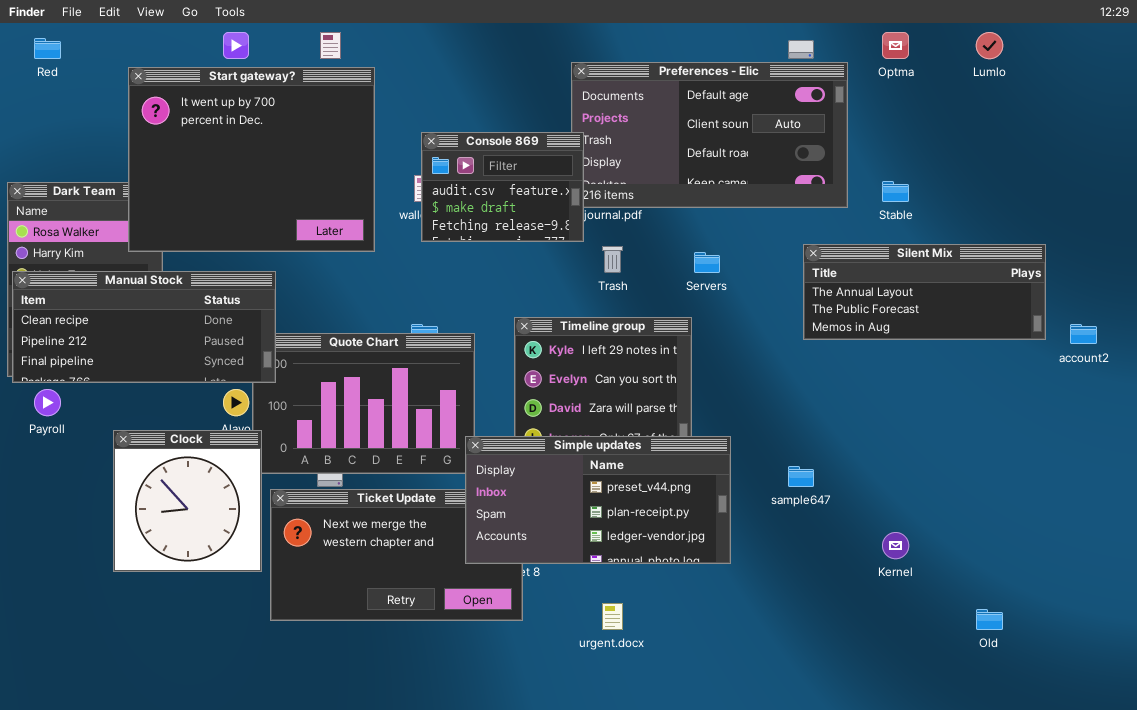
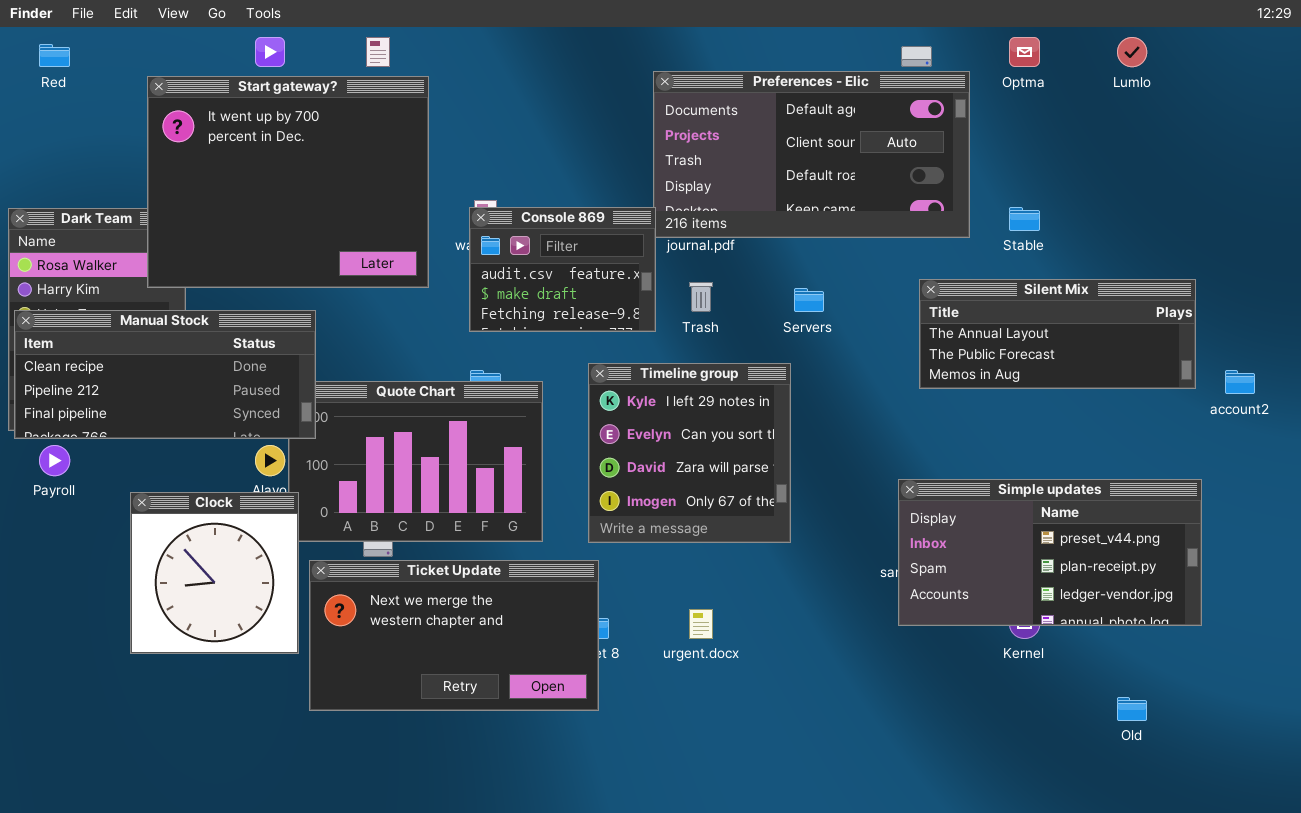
Console 869: [421,132,584,242] -> [469,207,656,332], moved
Simple updates: [465,436,731,564] -> [898,479,1202,626], moved
urgent.docx: [602,603,623,630] -> [689,609,713,639], moved

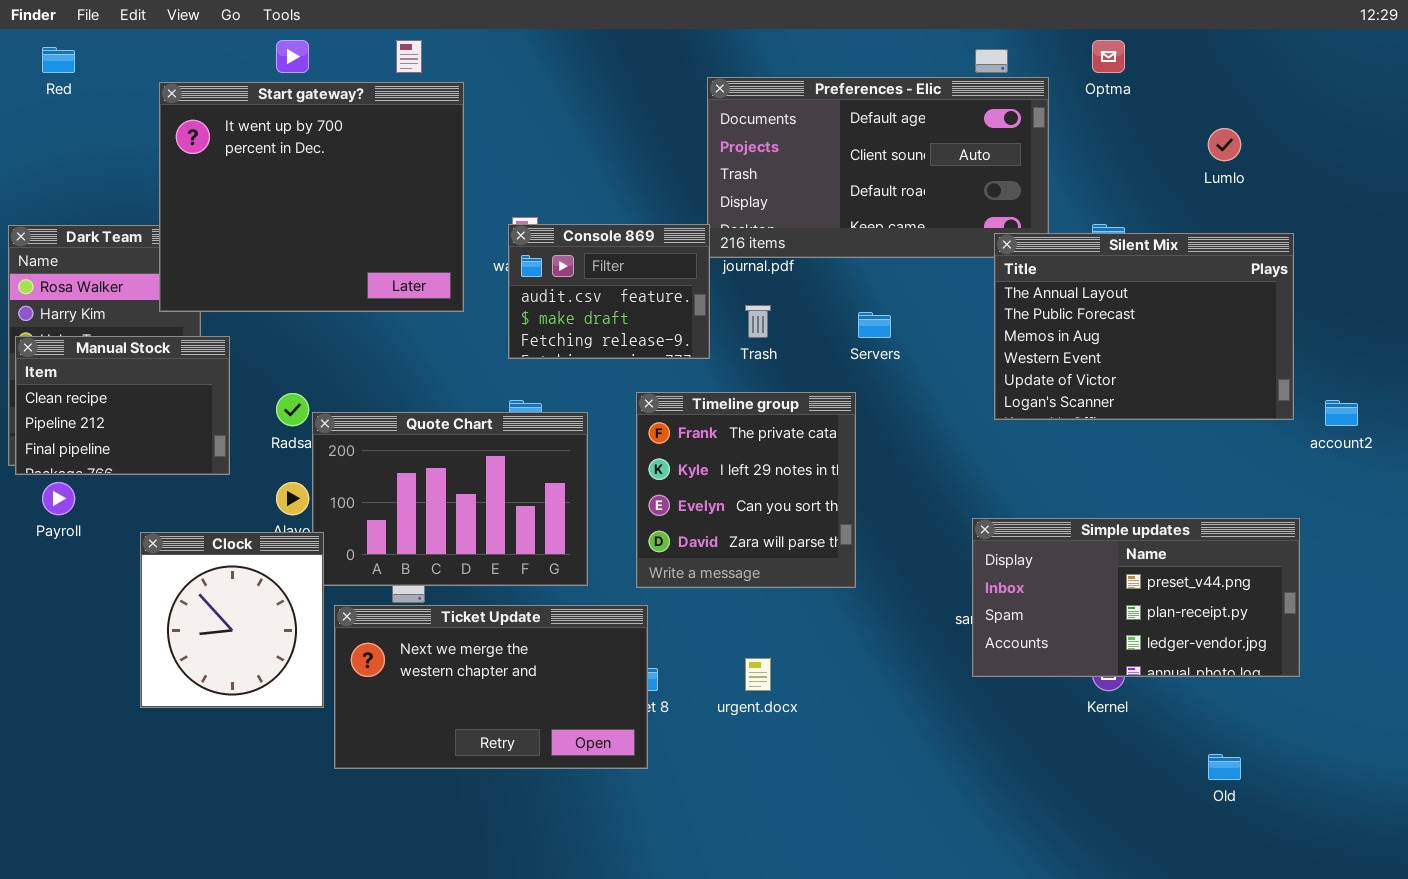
Lumlo: [1117,37,1147,67] -> [1208,128,1241,161], moved
Silent Mix: [919,279,1196,389] -> [994,233,1294,420], resized
Manual Stock: [14,310,316,439] -> [15,336,230,475], resized
Timeline group: [588,363,791,543] -> [636,392,856,588], scrolled up 1 row

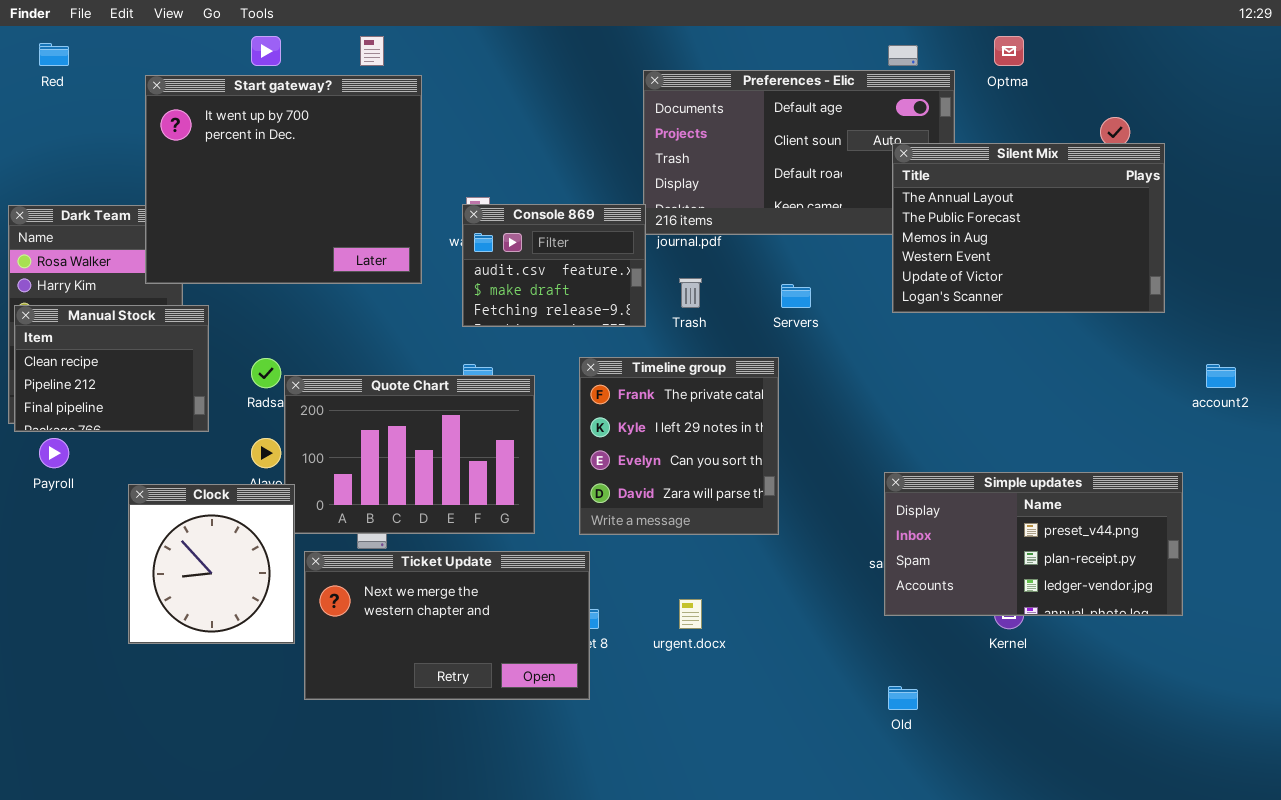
Silent Mix: [994,233,1294,420] -> [892,143,1165,313], moved
Old: [1208,754,1241,780] -> [888,686,918,710], moved

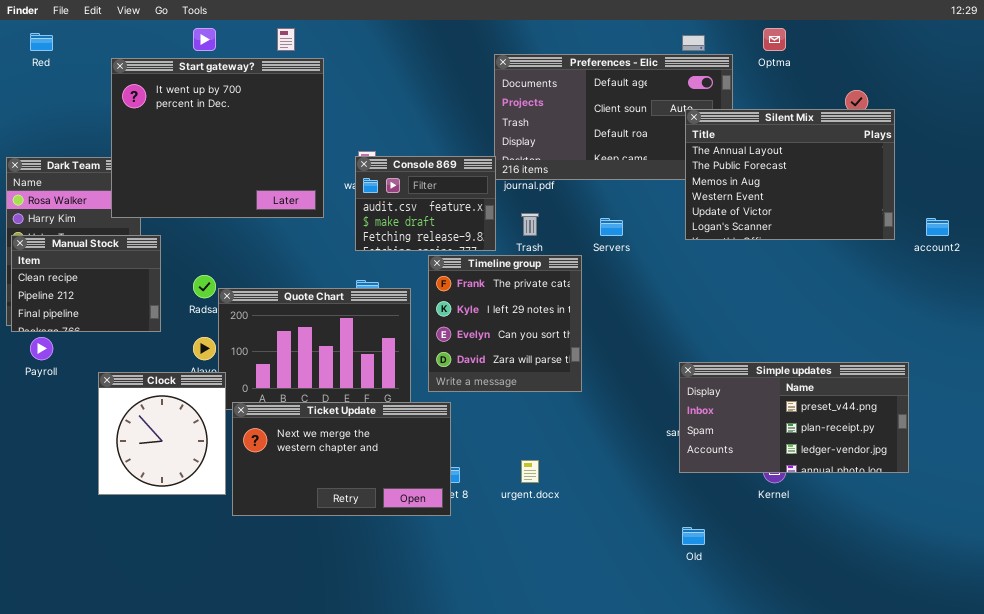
Timeline group: [579,357,779,535] -> [428,255,582,392], moved
account2: [1206,364,1236,388] -> [926,218,949,236], moved
Ticket Update: [304,551,590,700] -> [232,402,451,516], moved

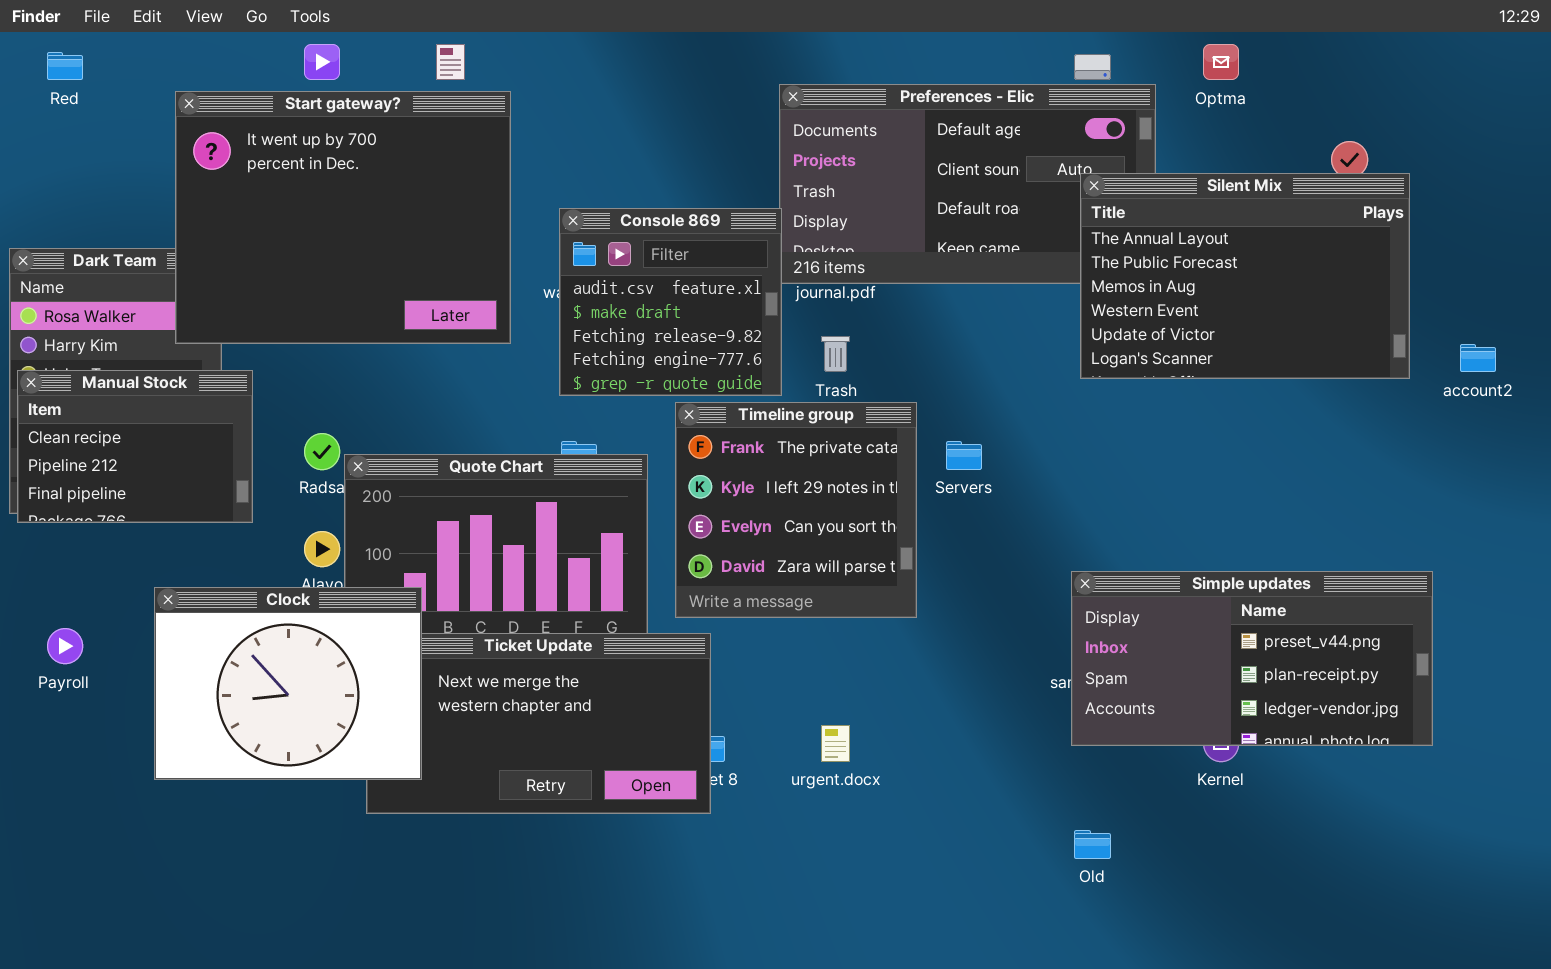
Console 869: [355,156,496,251] -> [559,208,782,396], resized
Servers: [600,218,623,236] -> [946,441,982,470], moved
Payroll: [30,337,53,360] -> [47,628,83,664], moved
Clock: [98,372,226,495] -> [154,587,422,780], resized

